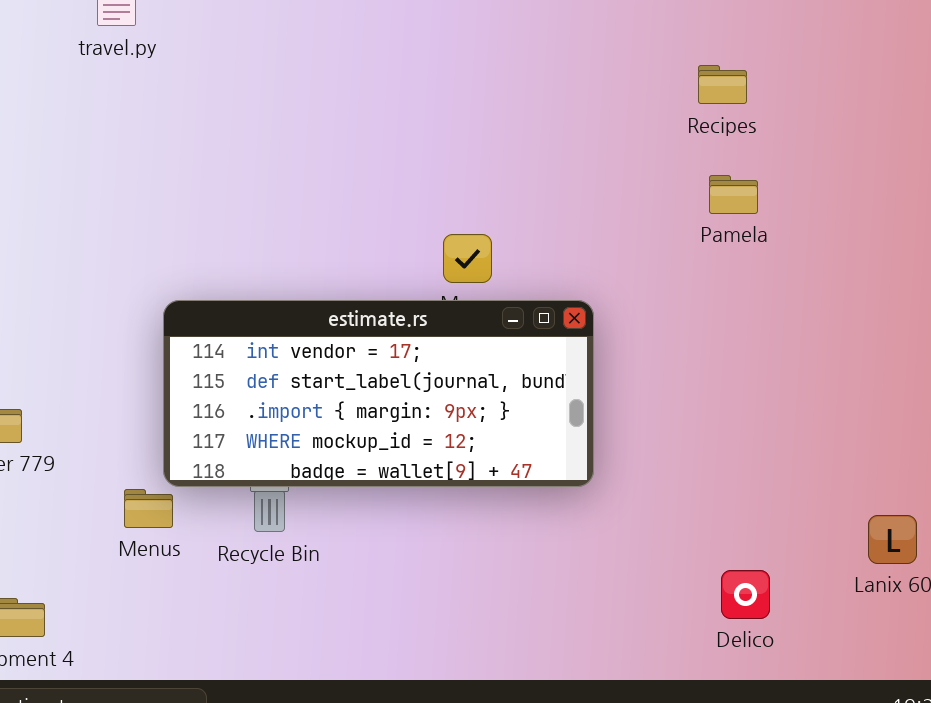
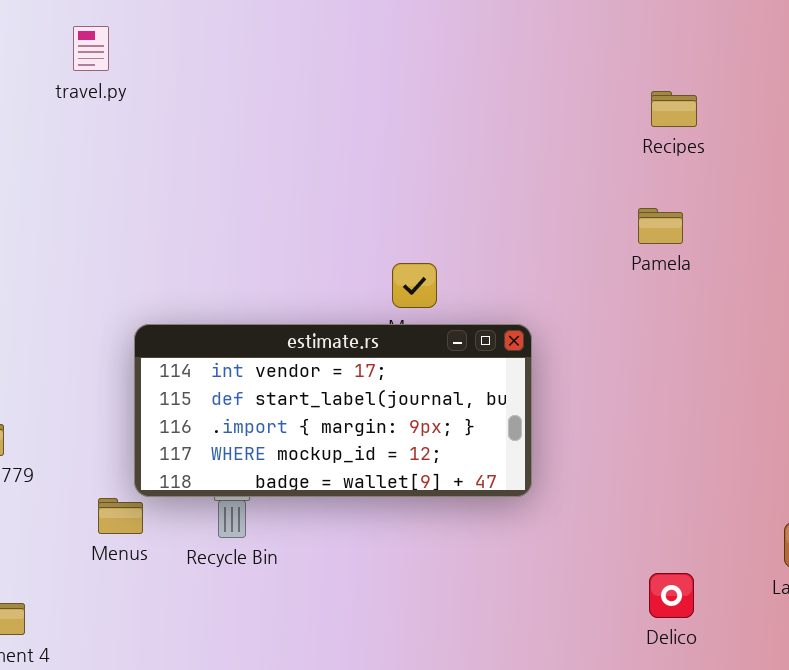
Recipes: [698,65,747,104] -> [651,91,697,127], moved

